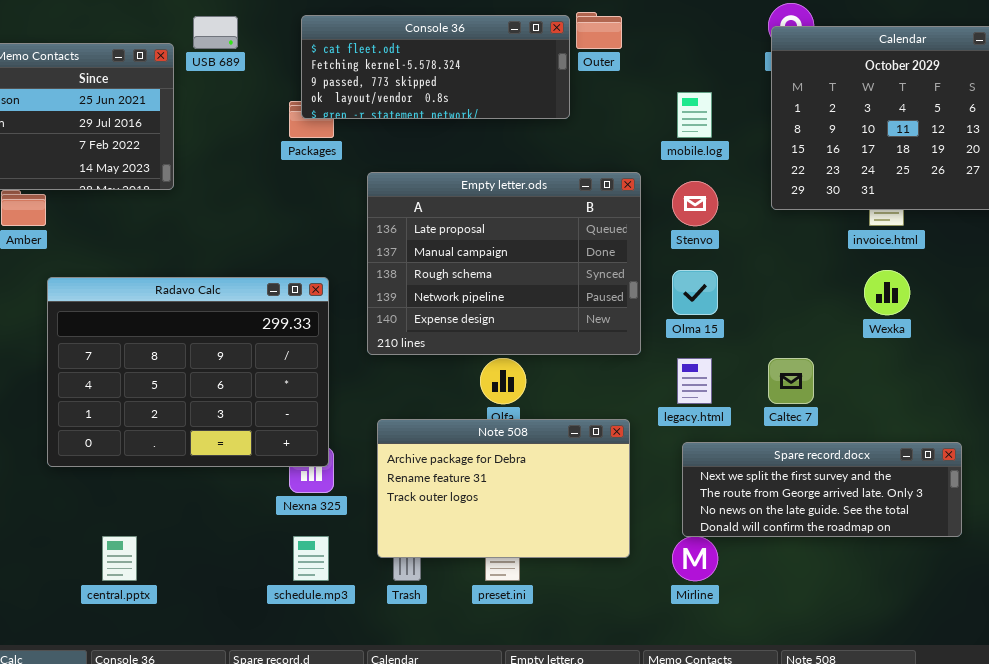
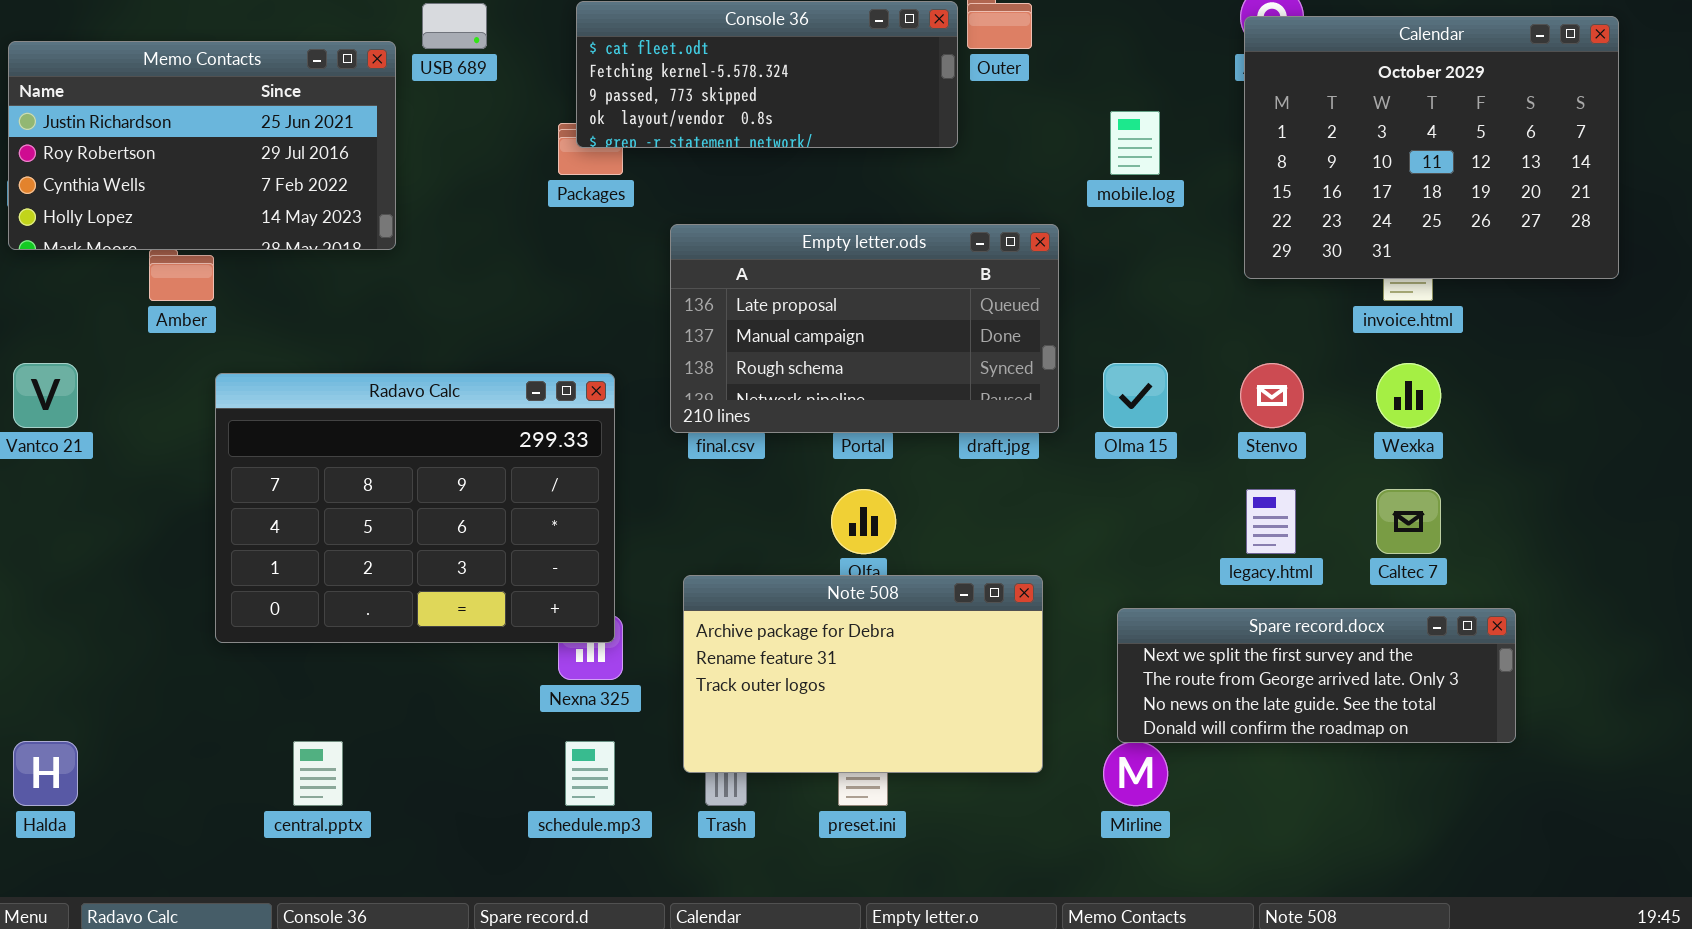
Empty letter.ods: [367,172,641,355] -> [670,224,1059,433], resized
Stenvo: [672,181,718,226] -> [1240,363,1304,428], moved
legacy.html: [677,358,712,404] -> [1246,489,1296,554], moved
Caltec 7: [768,358,814,404] -> [1376,489,1441,554], moved

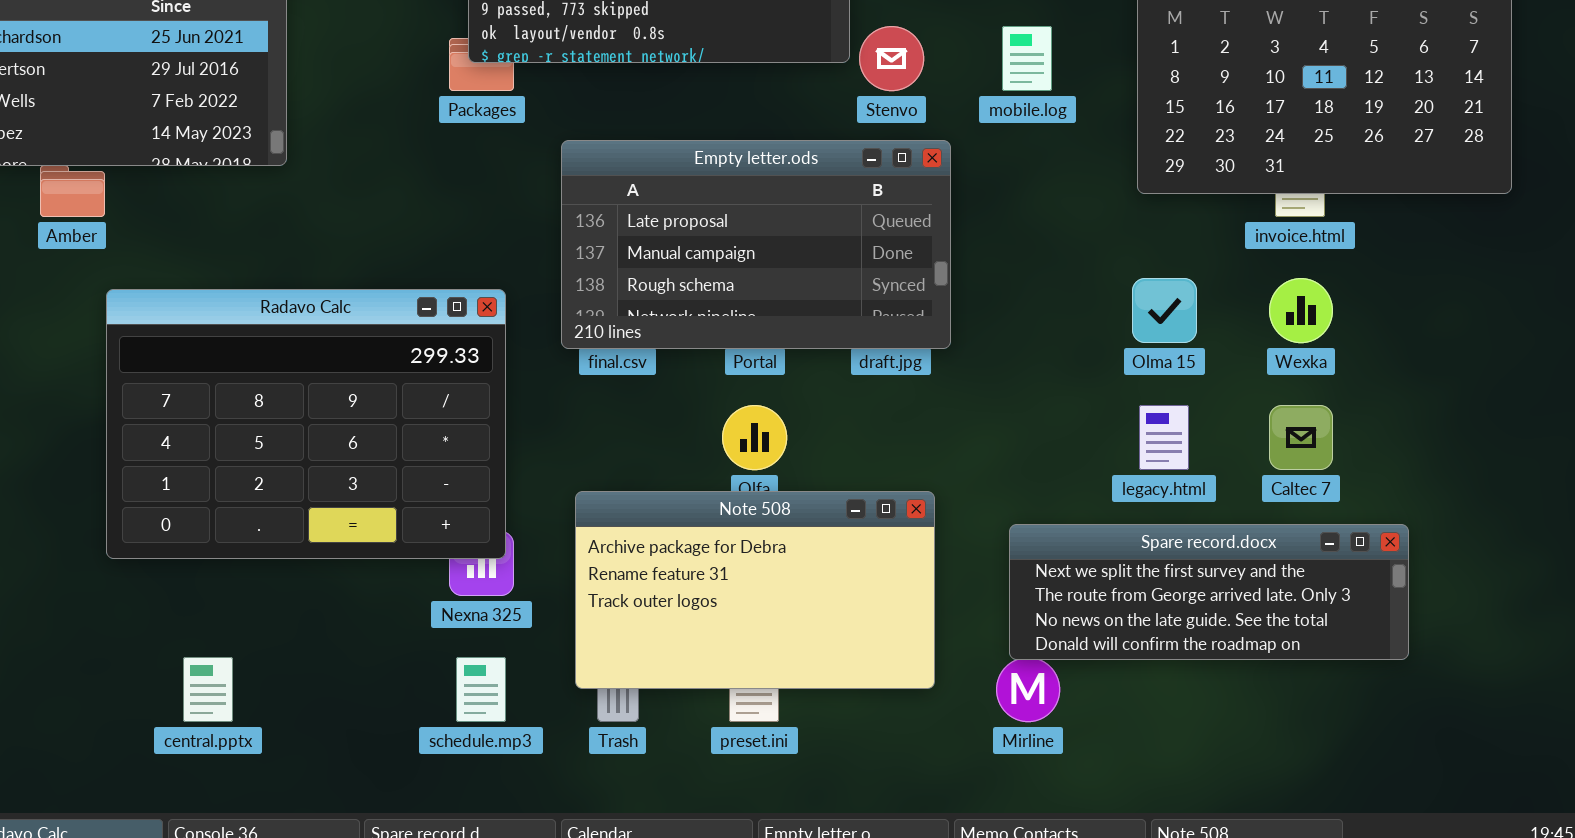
Olma 15: [1103,363,1168,428] -> [1132,278,1197,343], moved
Stenvo: [1240,363,1304,428] -> [859,26,924,91], moved

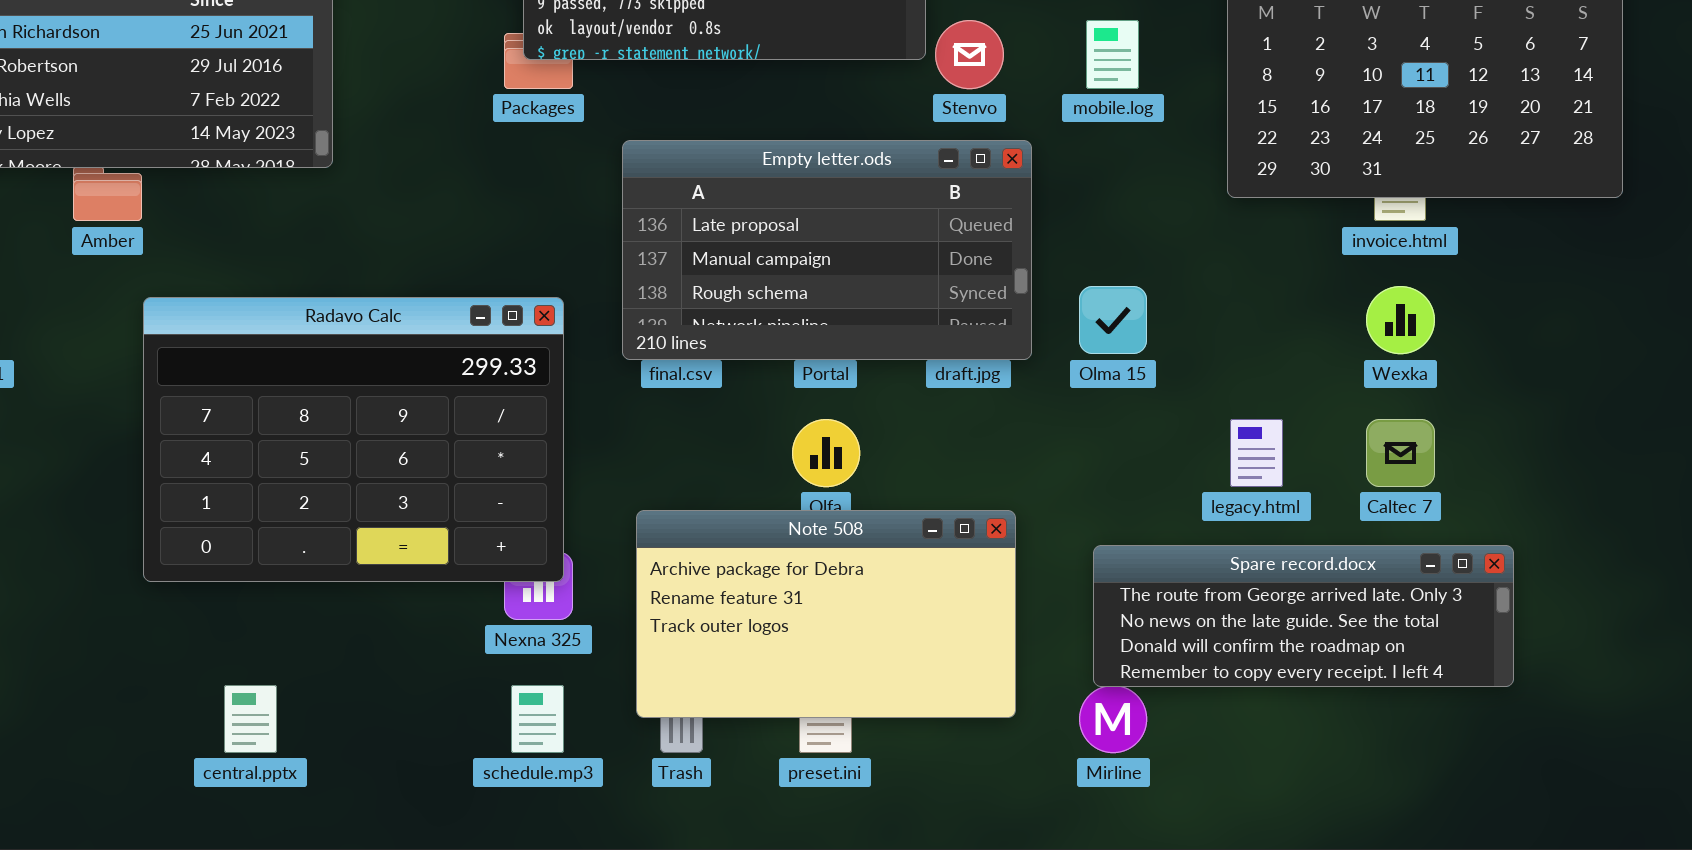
Olma 15: [1132,278,1197,343] -> [1079,286,1147,354], moved
Spare record.docx: [1009,524,1409,660] -> [1093,545,1514,687], scrolled down 1 row

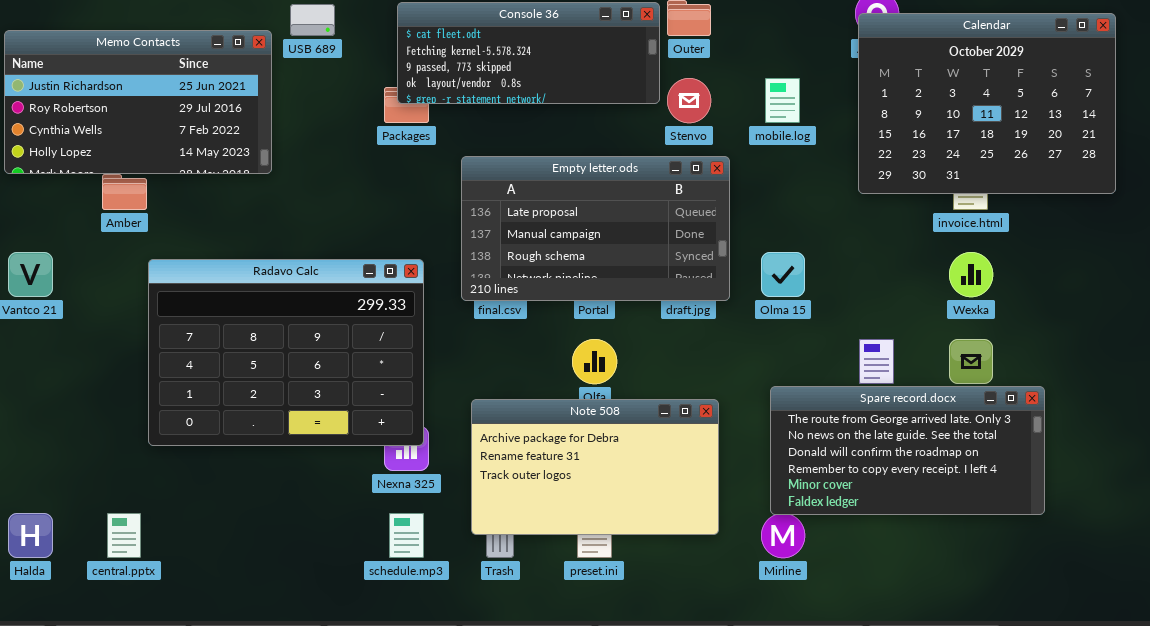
Spare record.docx: [1093,545,1514,687] -> [770,386,1045,515], resized
central.pptx: [224,685,277,753] -> [107,513,141,558], moved

